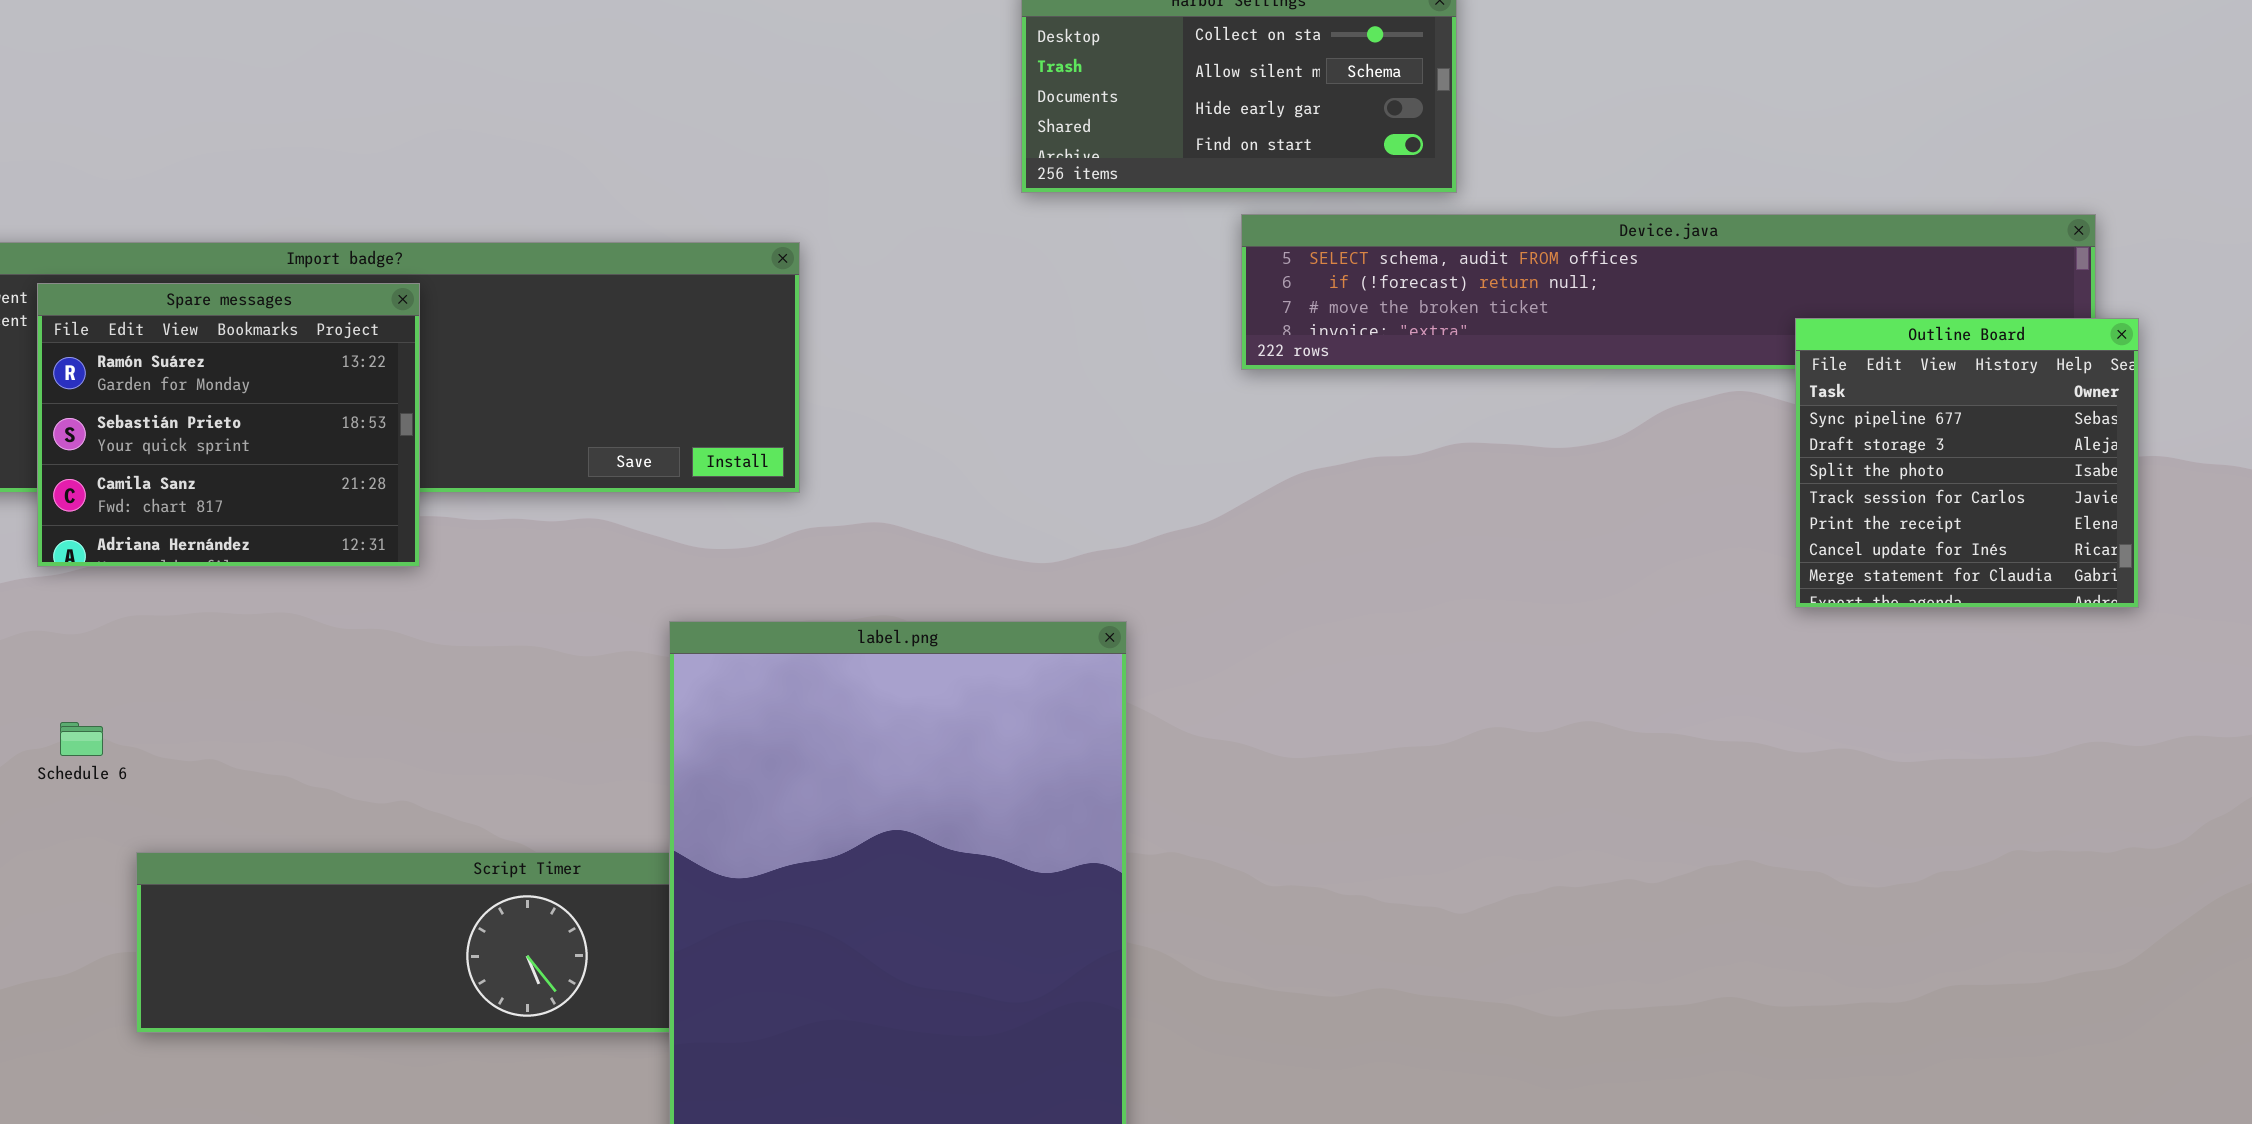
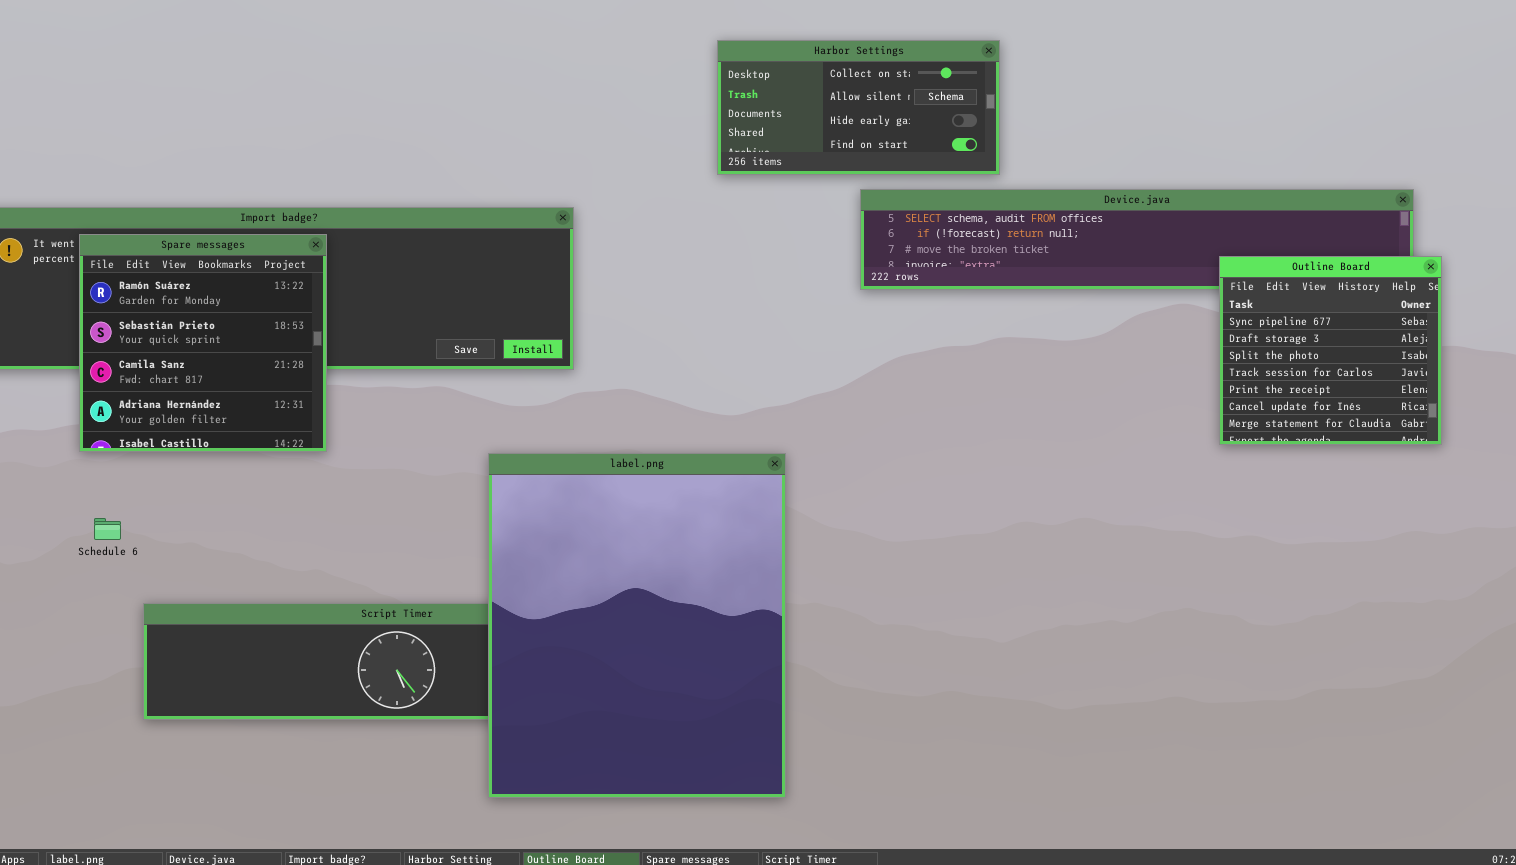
Spare messages: [37,283,420,567] -> [79,234,327,452], resized

